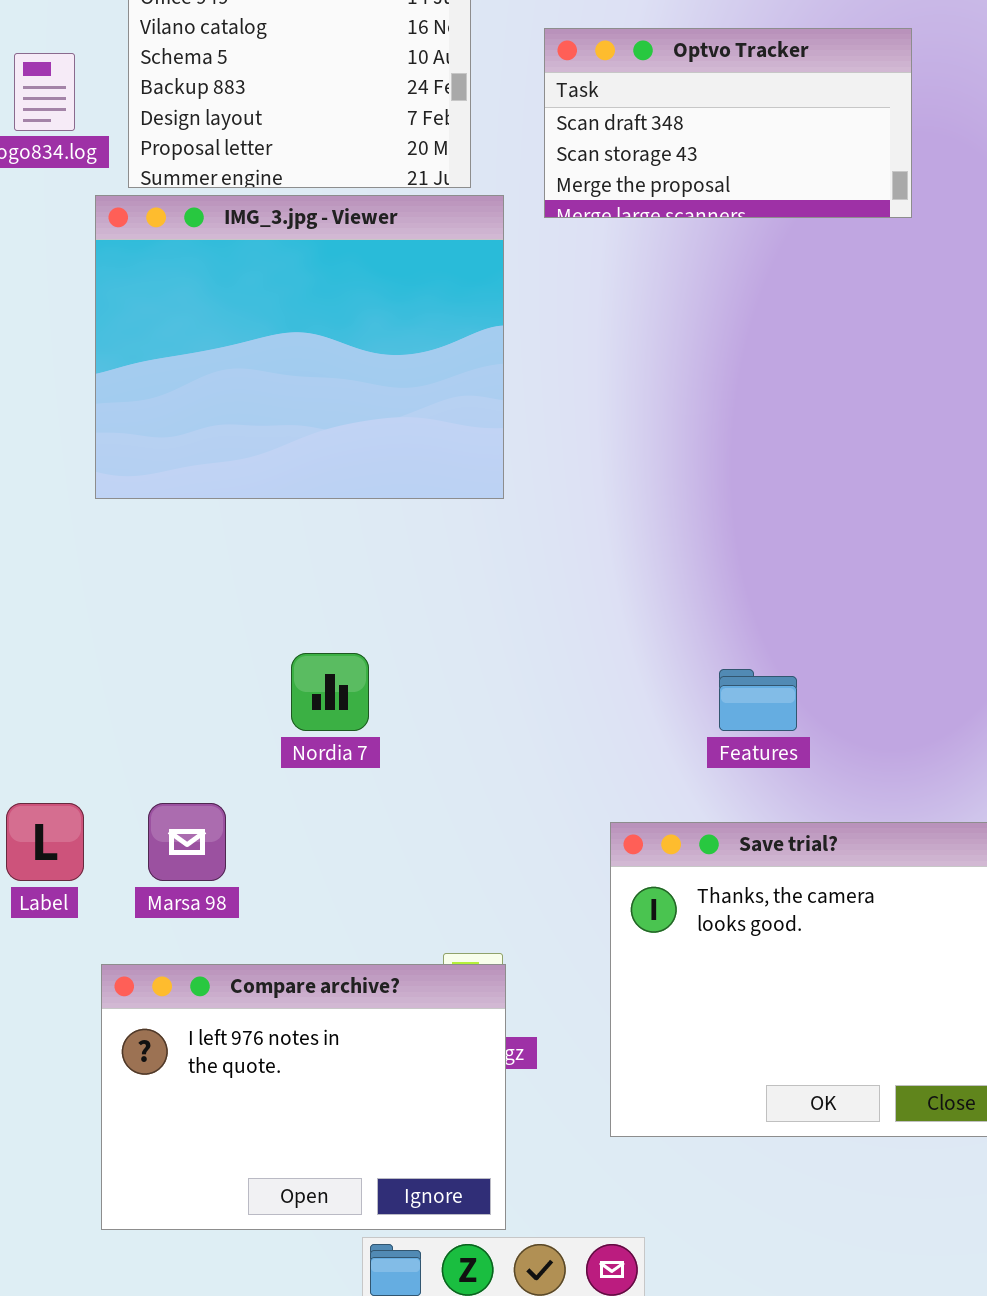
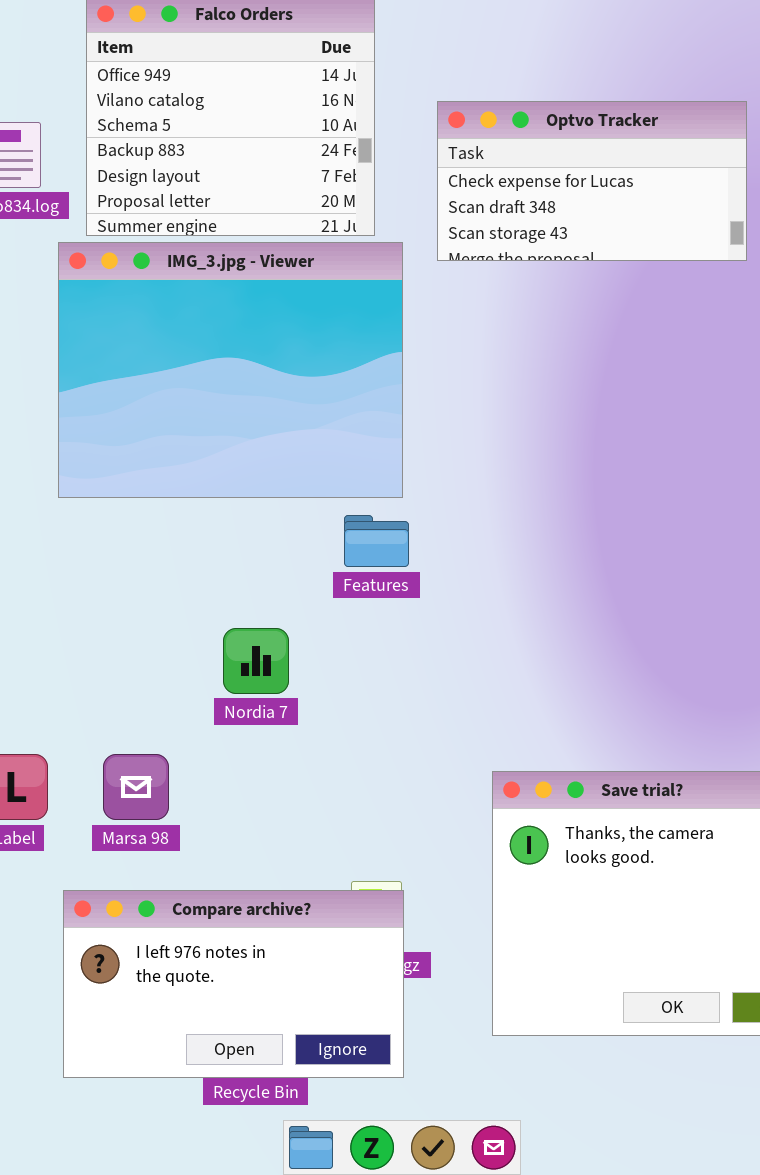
Optvo Tracker: [544,28,912,218] -> [437,101,747,261], scrolled up 1 row
Features: [719,669,797,731] -> [344,515,409,567], moved
Compare archive?: [101,964,506,1230] -> [63,890,404,1078], resized

